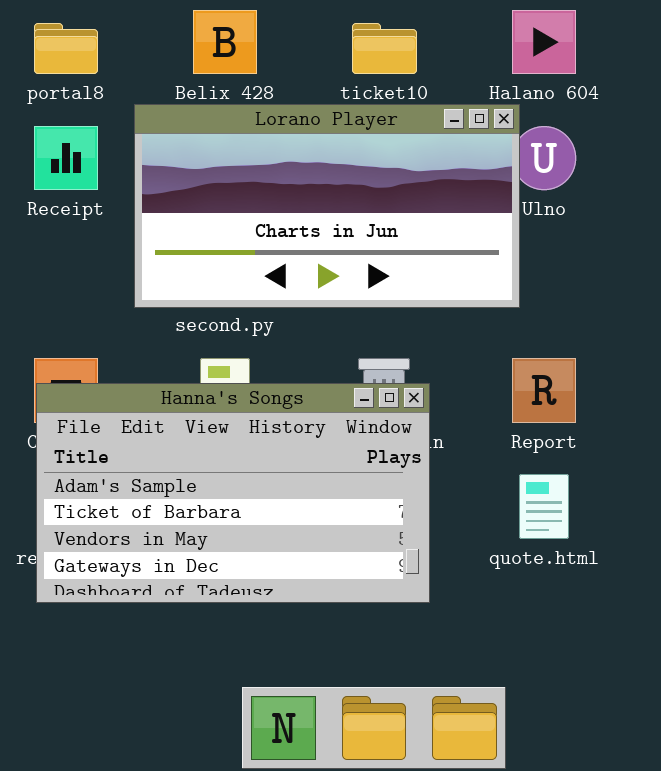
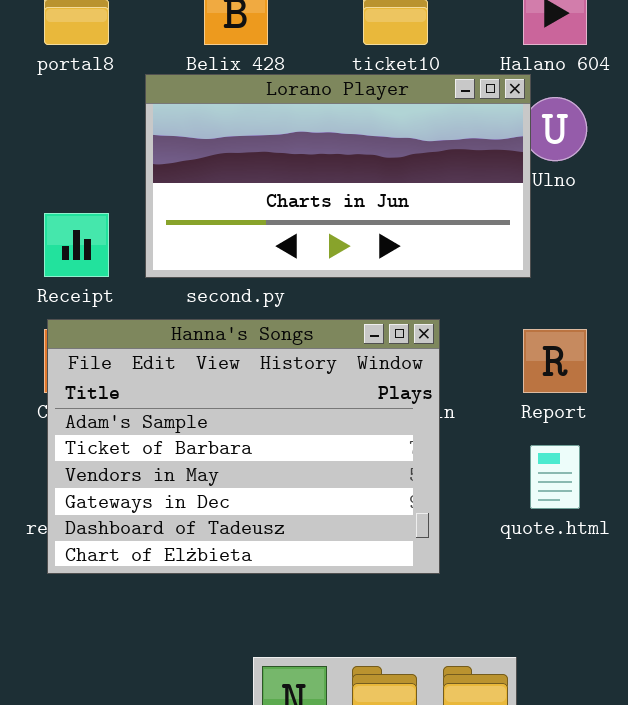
Receipt: [34,126,98,190] -> [44,213,109,277], moved
Hanna's Songs: [36,383,430,603] -> [47,319,440,574], resized

